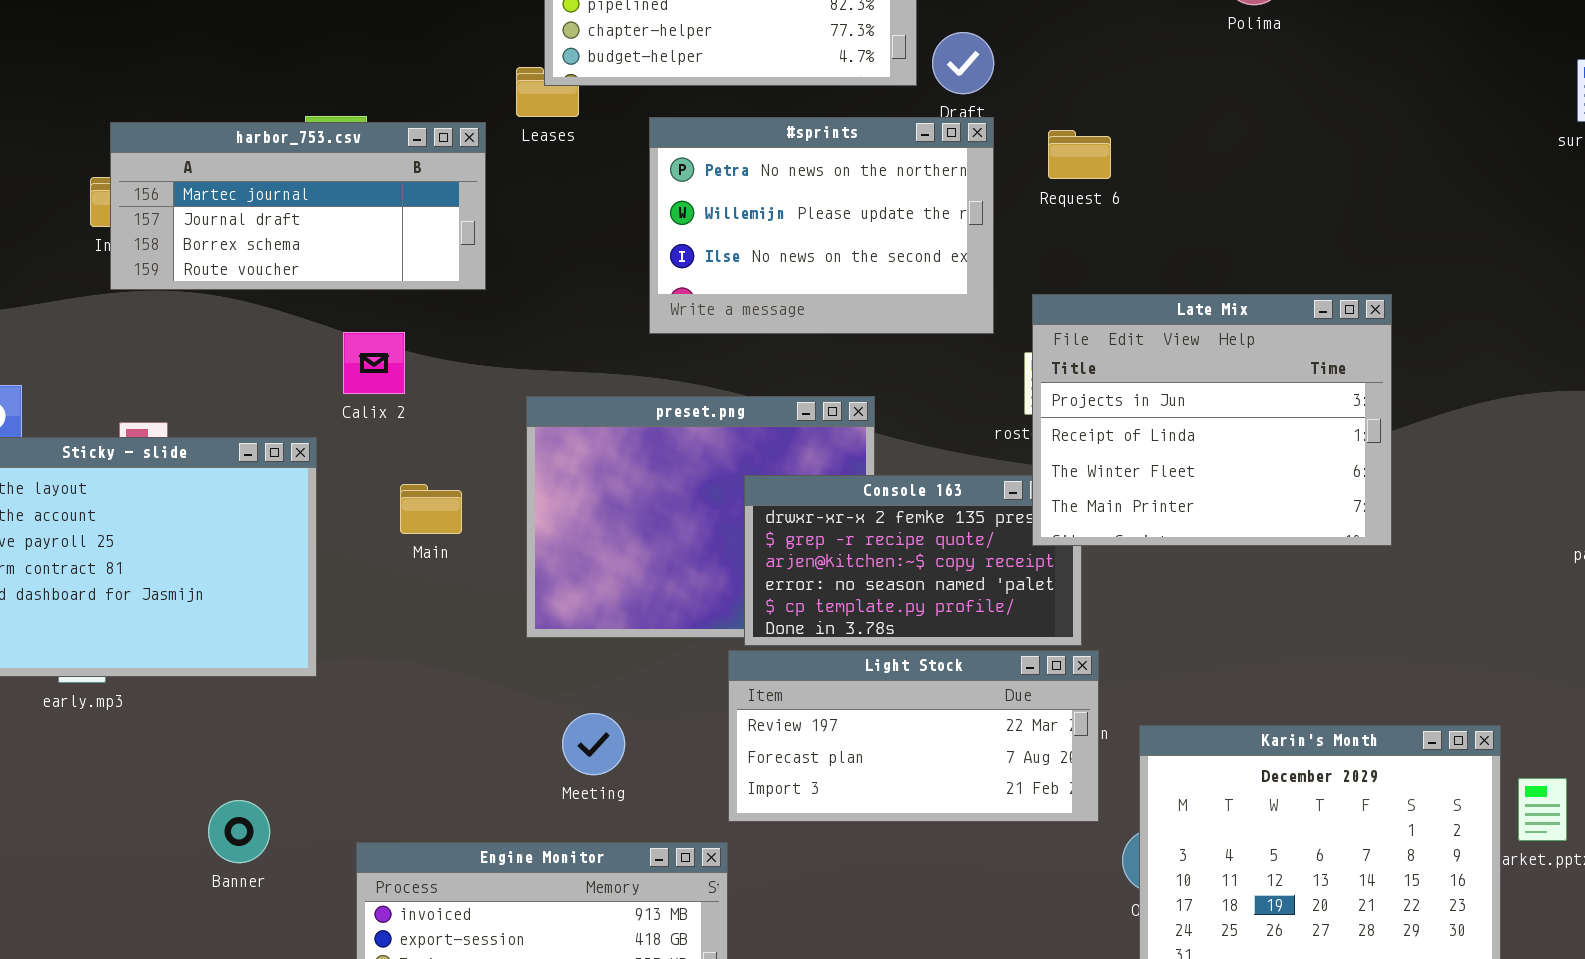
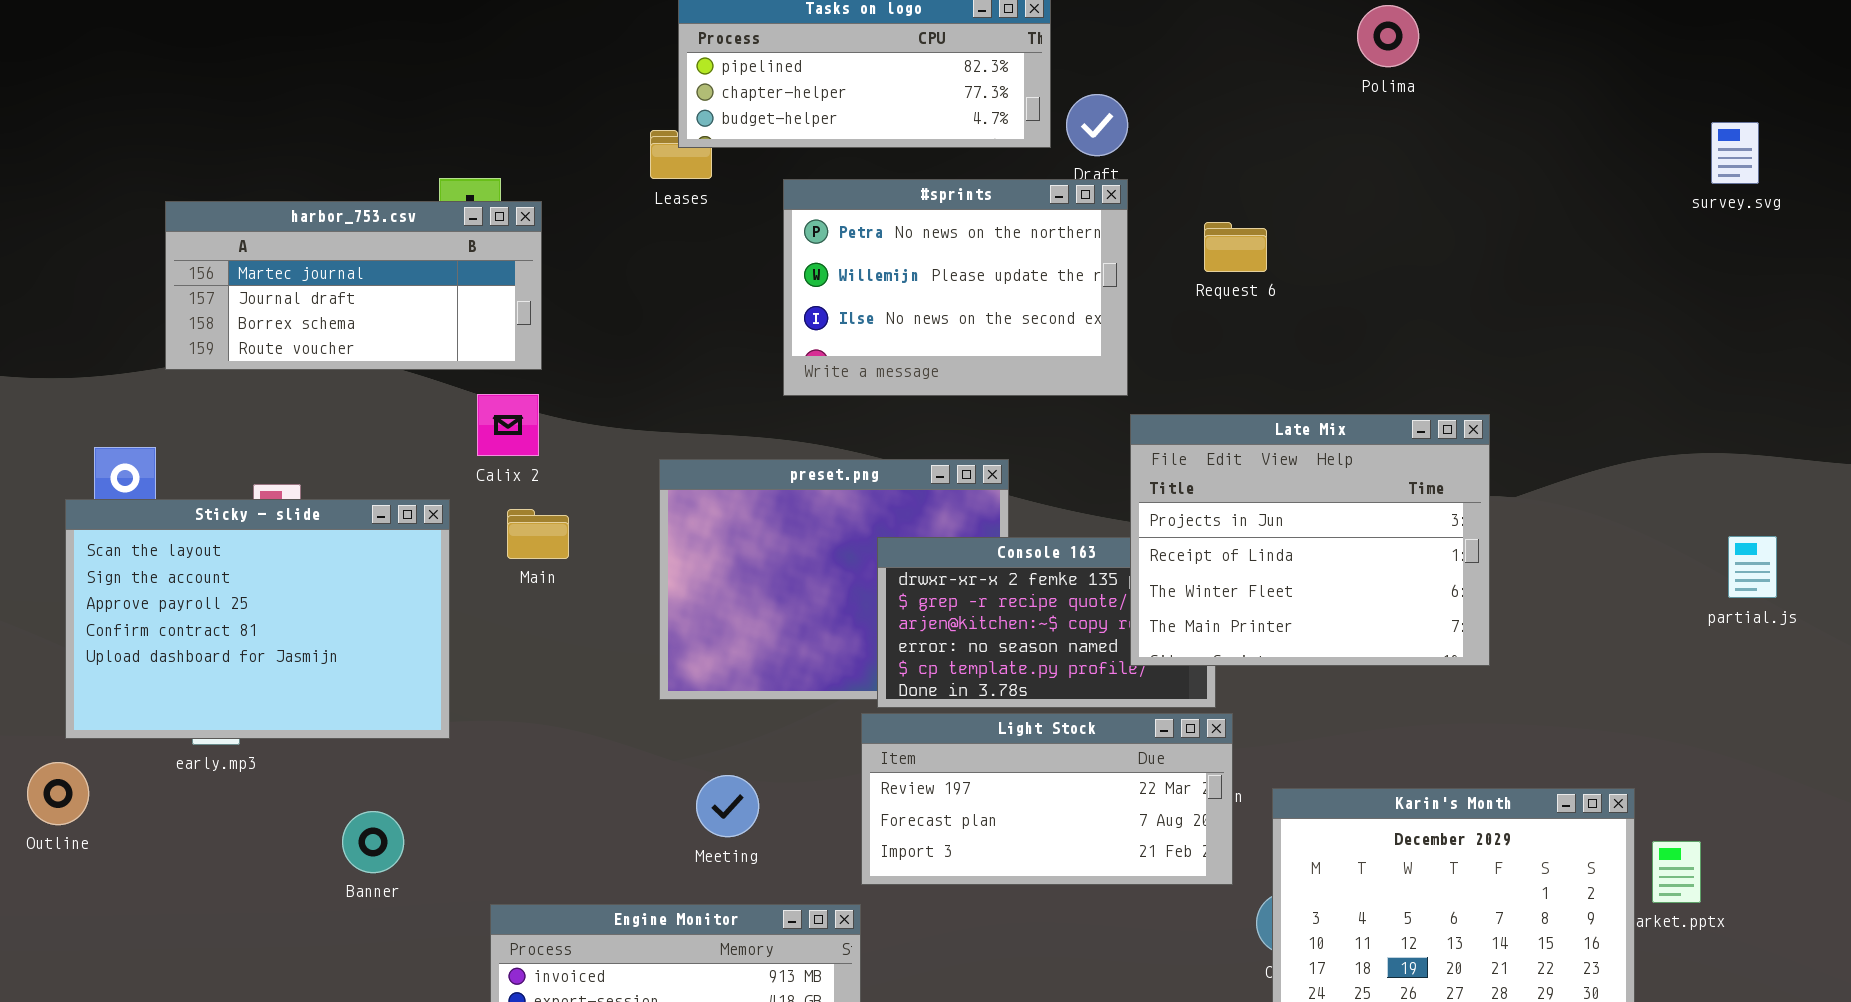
harbor_753.csv: [110,122,486,290] -> [165,201,542,370], moved
Request 6: [1048,130,1111,179] -> [1204,222,1267,272], moved
Late Mix: [1032,294,1392,546] -> [1130,414,1490,666], moved
Main: [400,484,462,534] -> [507,509,569,559], moved
Banner: [208,800,270,863] -> [342,811,404,873], moved

